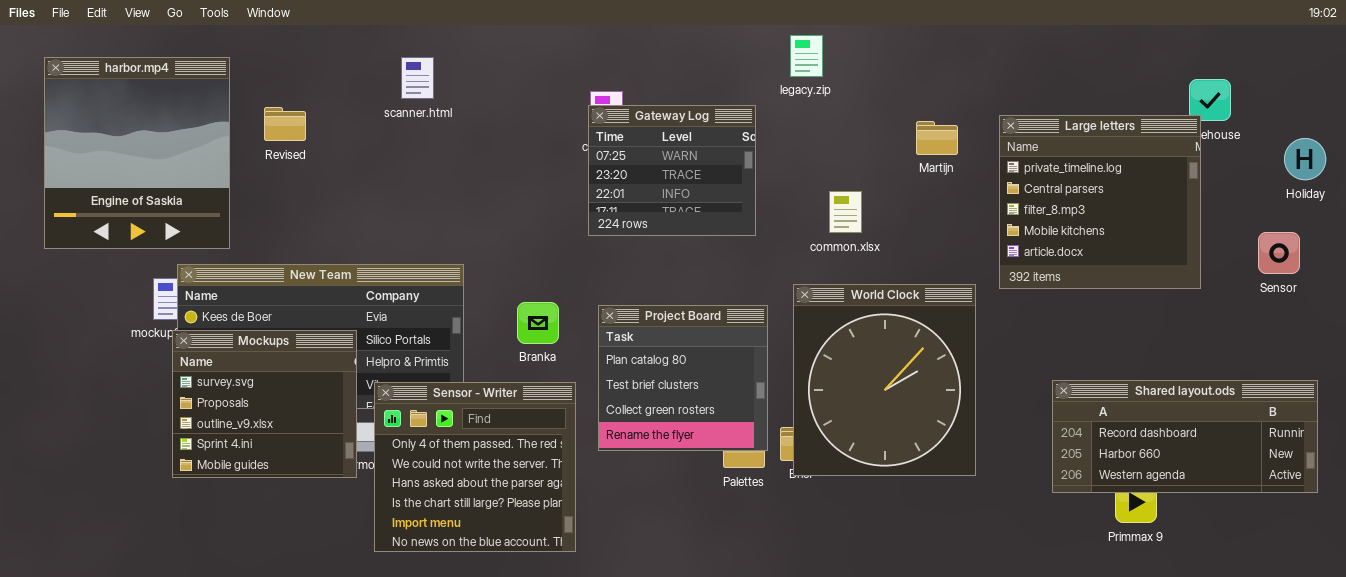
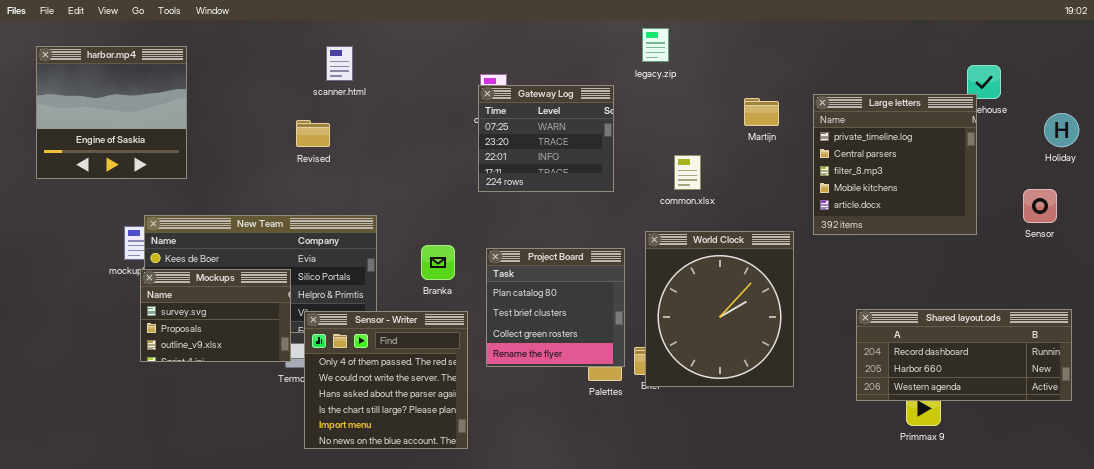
harbor.mp4: [44,57,230,249] -> [36,46,187,179], resized
Revised: [264,107,306,141] -> [296,120,330,147], moved
Mockups: [172,330,357,478] -> [140,269,291,362], resized

